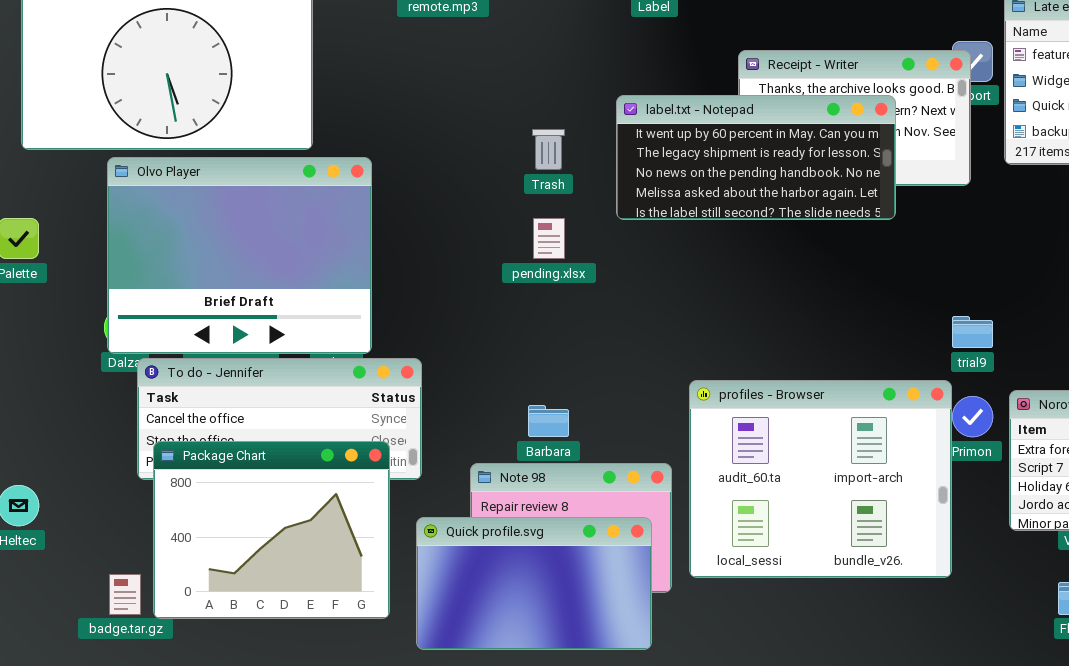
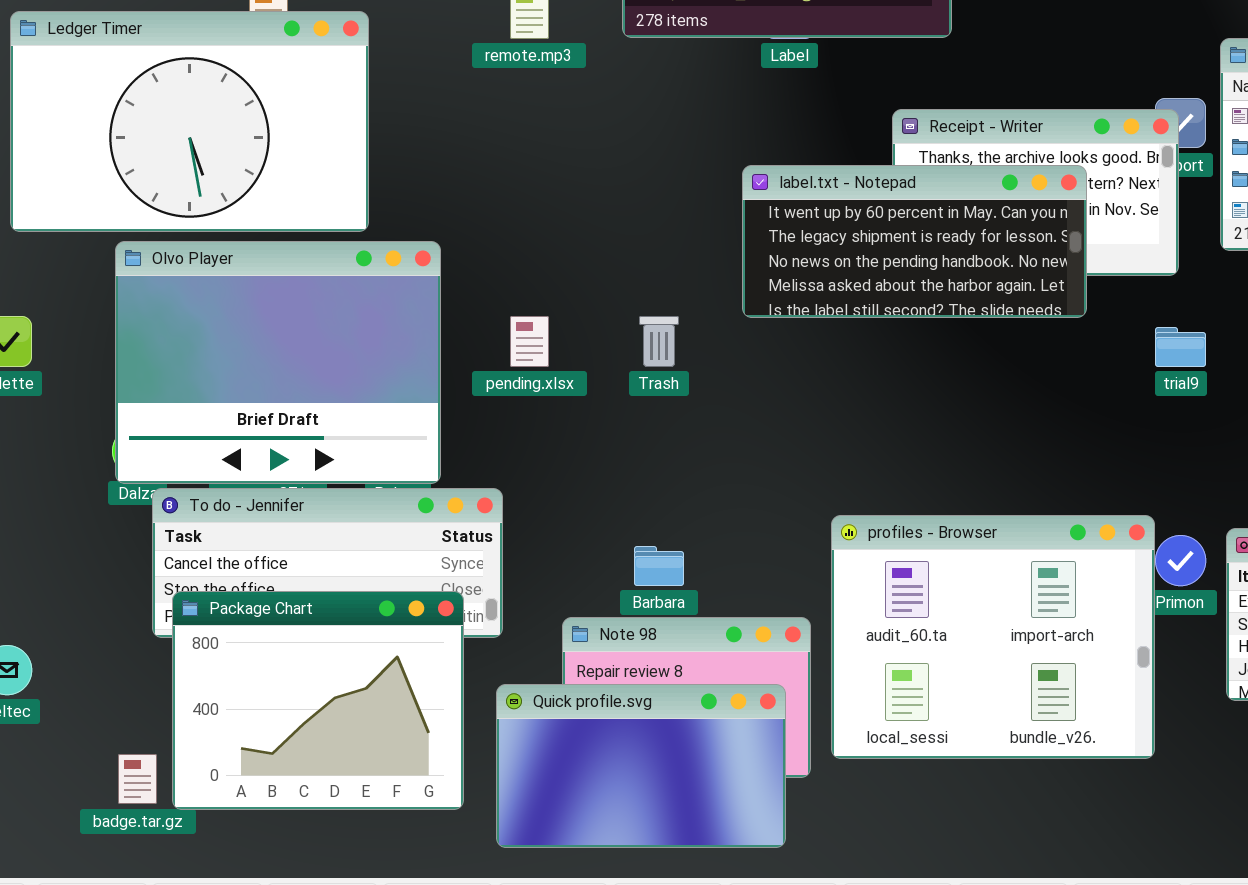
Trash: [532,129,565,170] -> [639,316,679,367], moved
pending.xlsx: [533,218,565,259] -> [510,316,549,367], moved
trial9: [952,316,993,348] -> [1155,327,1206,367], moved

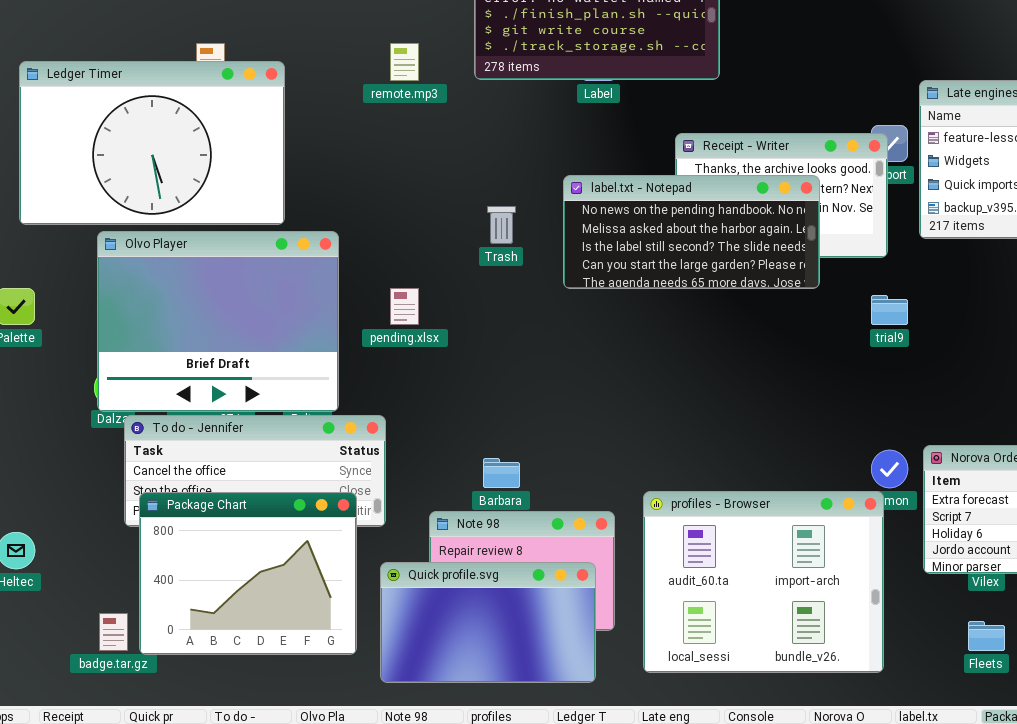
label.txt - Notepad: [742,165,1087,318] -> [563,175,820,289], scrolled down 2 rows
Trash: [639,316,679,367] -> [487,206,516,244], moved
profiles - Browser: [831,515,1155,759] -> [643,491,884,673], moved

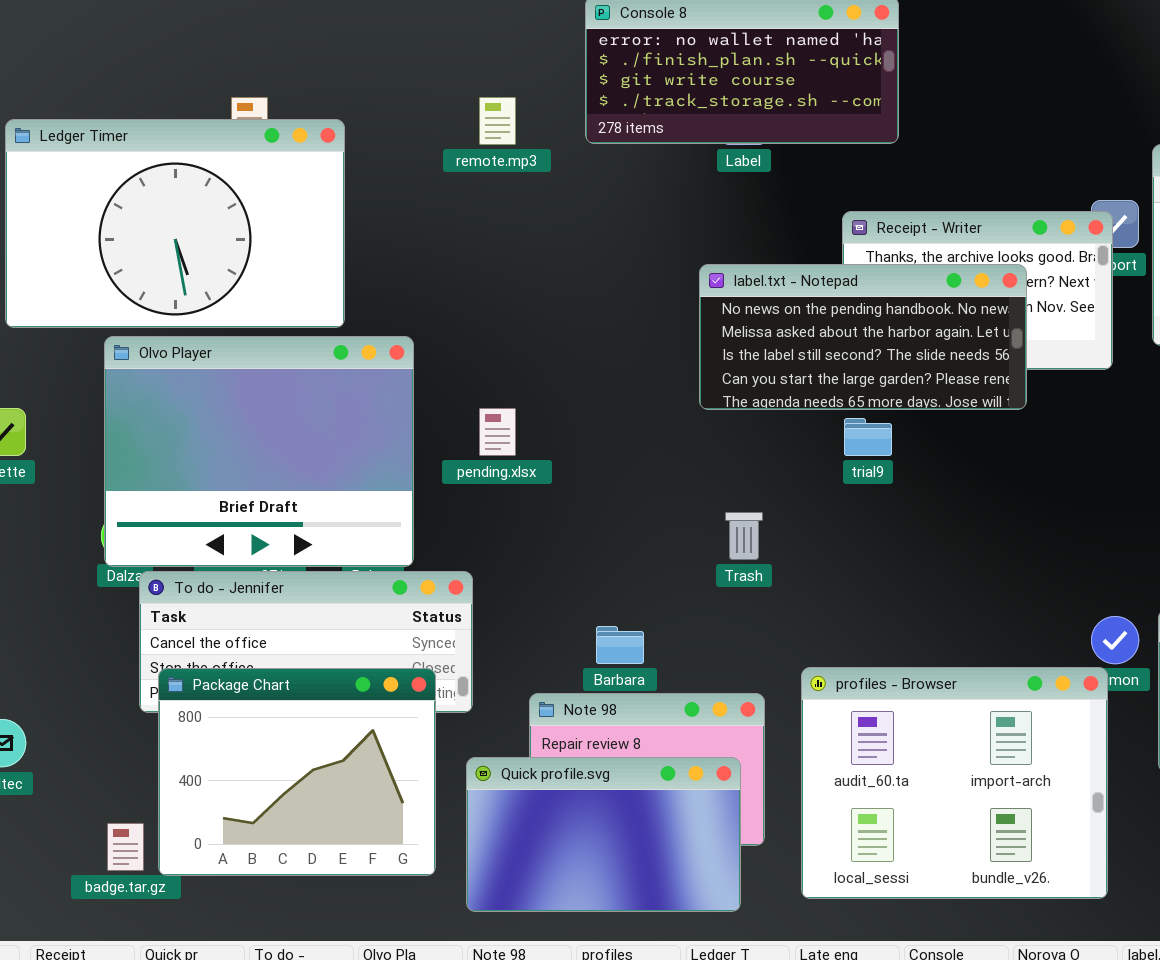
Trash: [487,206,516,244] -> [725,512,763,560], moved
trial9: [871,295,908,325] -> [844,418,892,456], moved

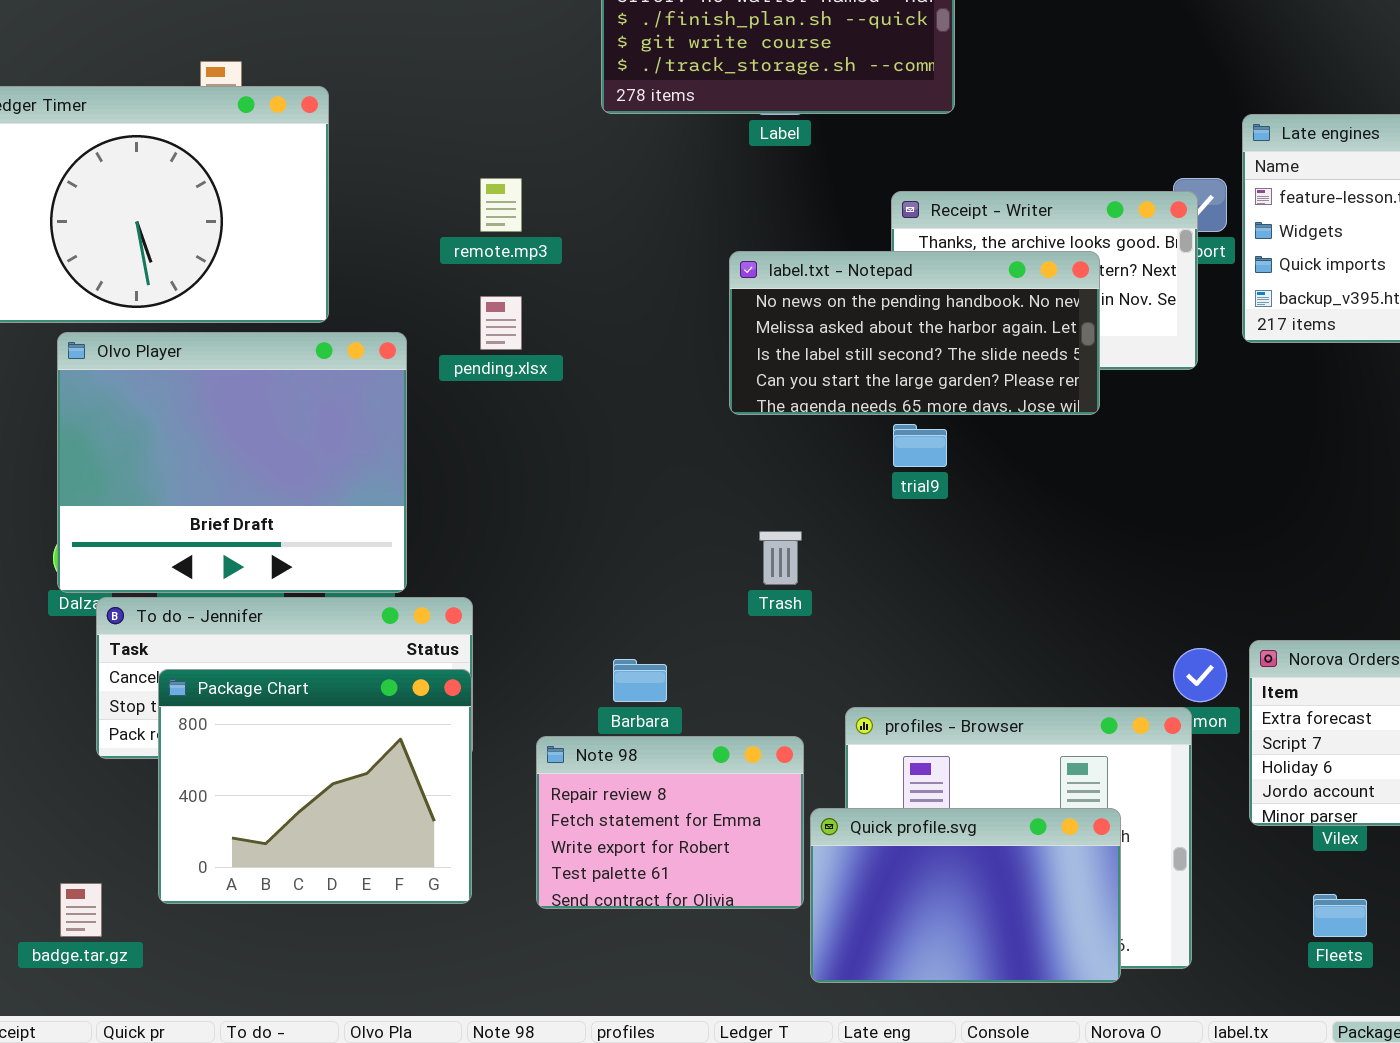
remote.mp3: [479,97,516,145] -> [480,178,522,232], moved
pending.xlsx: [479,408,516,456] -> [480,296,522,350], moved
Package Chart: [158,668,436,876] -> [158,669,472,904], moved
Quick profile.svg: [466,757,741,912] -> [810,808,1121,983], moved

